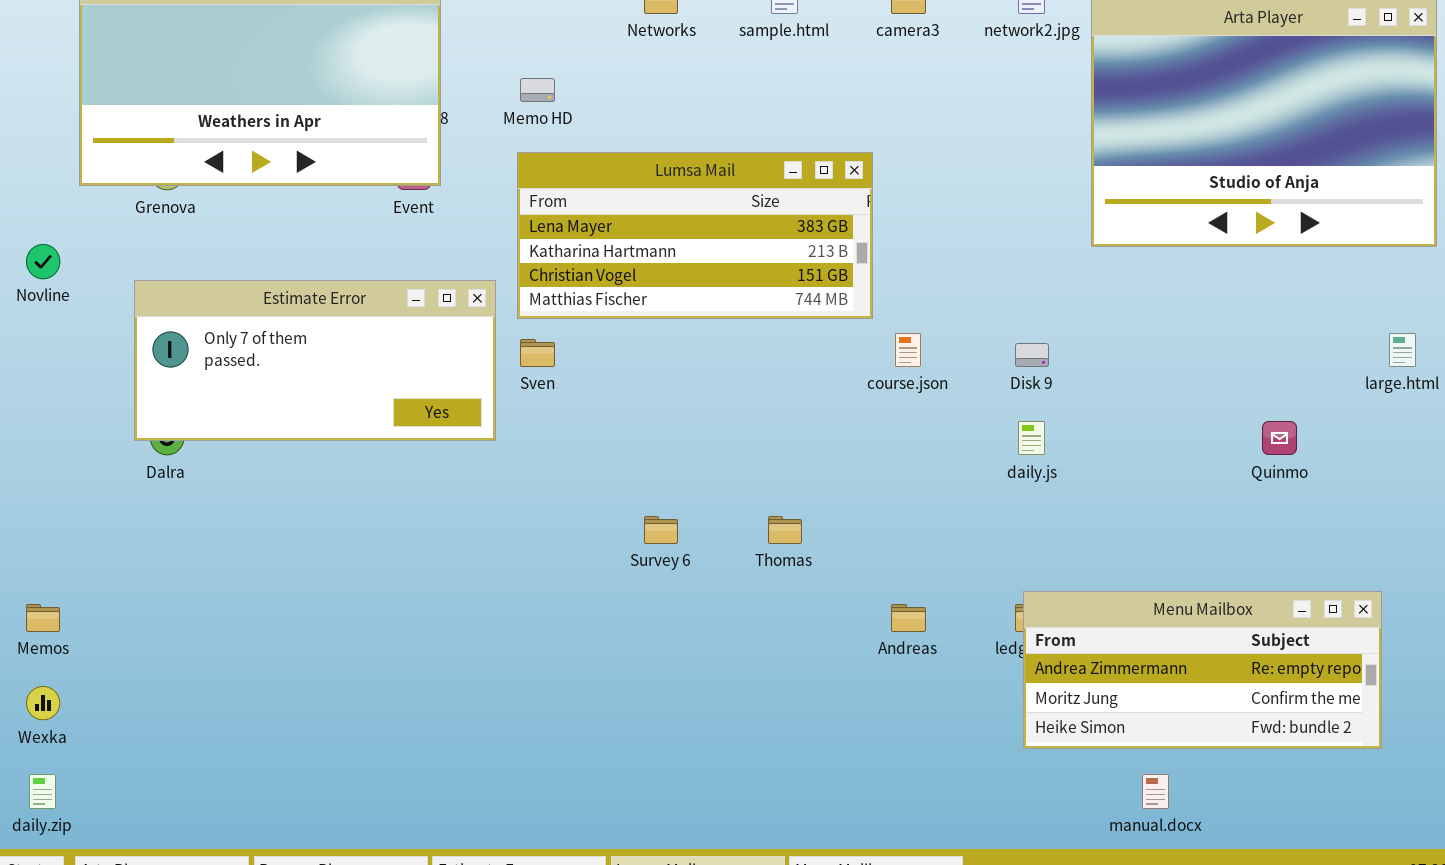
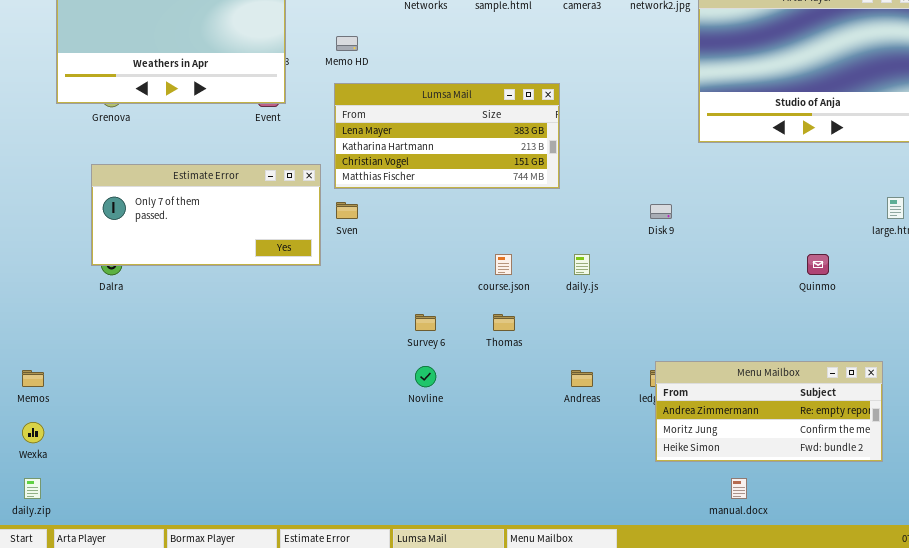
Novline: [26,244,60,279] -> [415,366,436,387], moved
course.json: [895,333,921,367] -> [495,254,512,275], moved
daily.js: [1018,421,1045,455] -> [574,254,590,275], moved

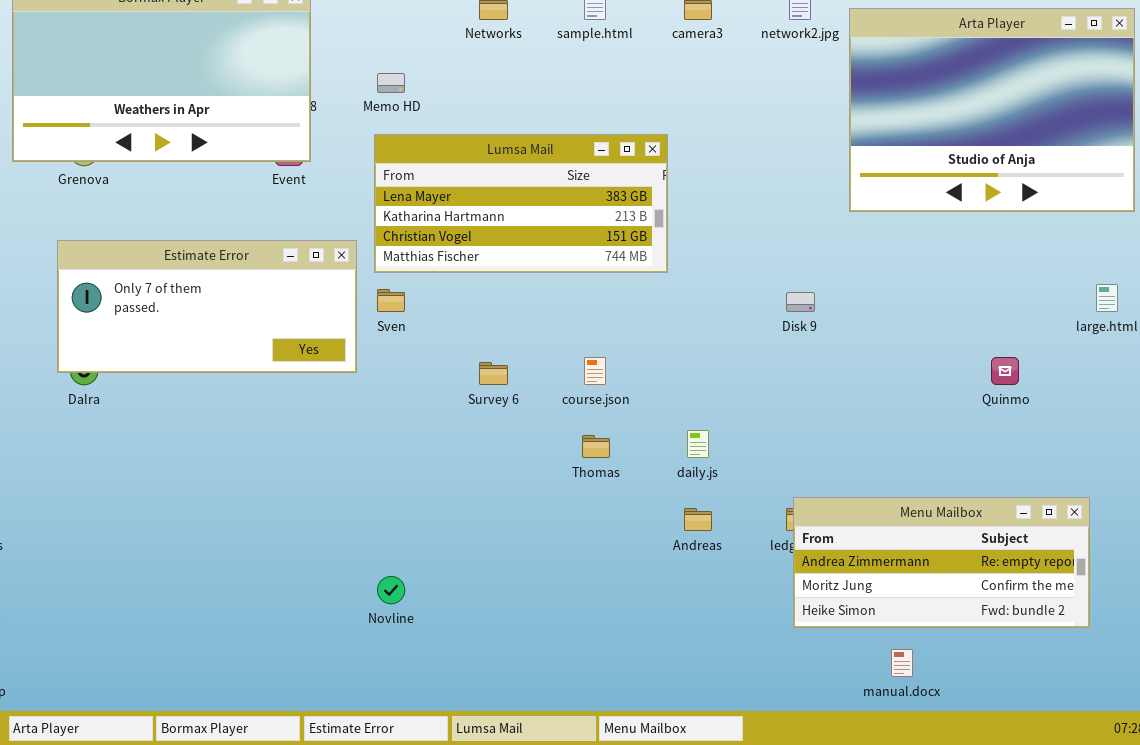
daily.js: [574,254,590,275] -> [687,430,709,458], moved
Survey 6: [415,314,436,331] -> [479,362,508,385], moved
Novline: [415,366,436,387] -> [377,576,405,604], moved

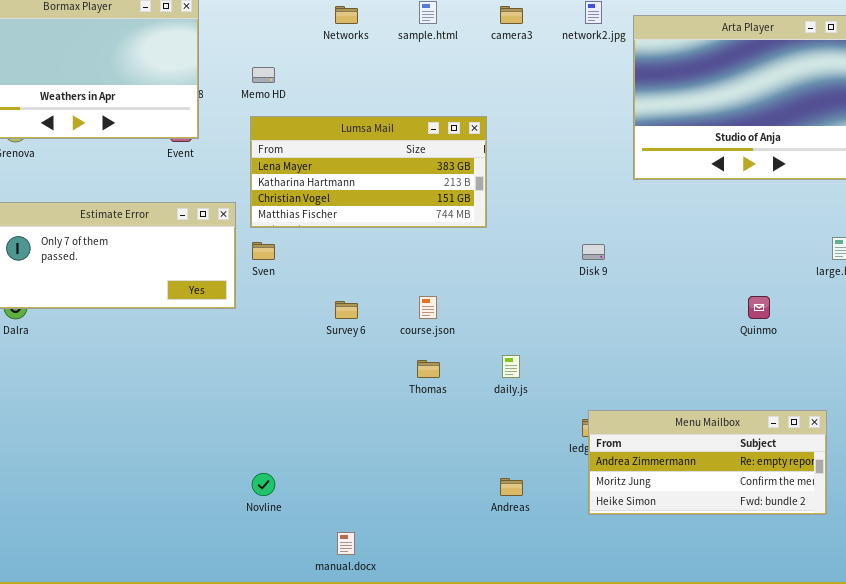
Andreas: [684,508,712,531] -> [500,478,523,496], moved
manual.docx: [891,649,913,677] -> [337,532,355,555], moved

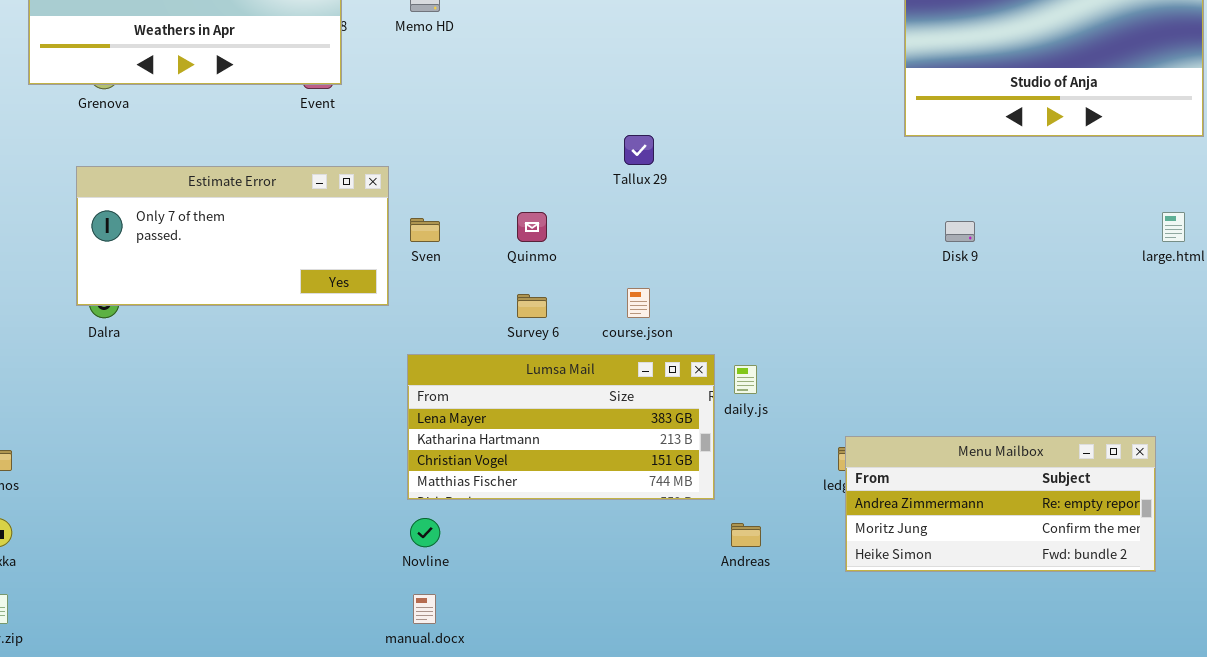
Lumsa Mail: [250,116,487,228] -> [407,354,715,500], moved
Disk 9: [582,244,605,260] -> [945,221,975,242], moved
Quinmo: [748,296,770,319] -> [517,212,547,242], moved
manual.docx: [337,532,355,555] -> [413,594,436,624], moved

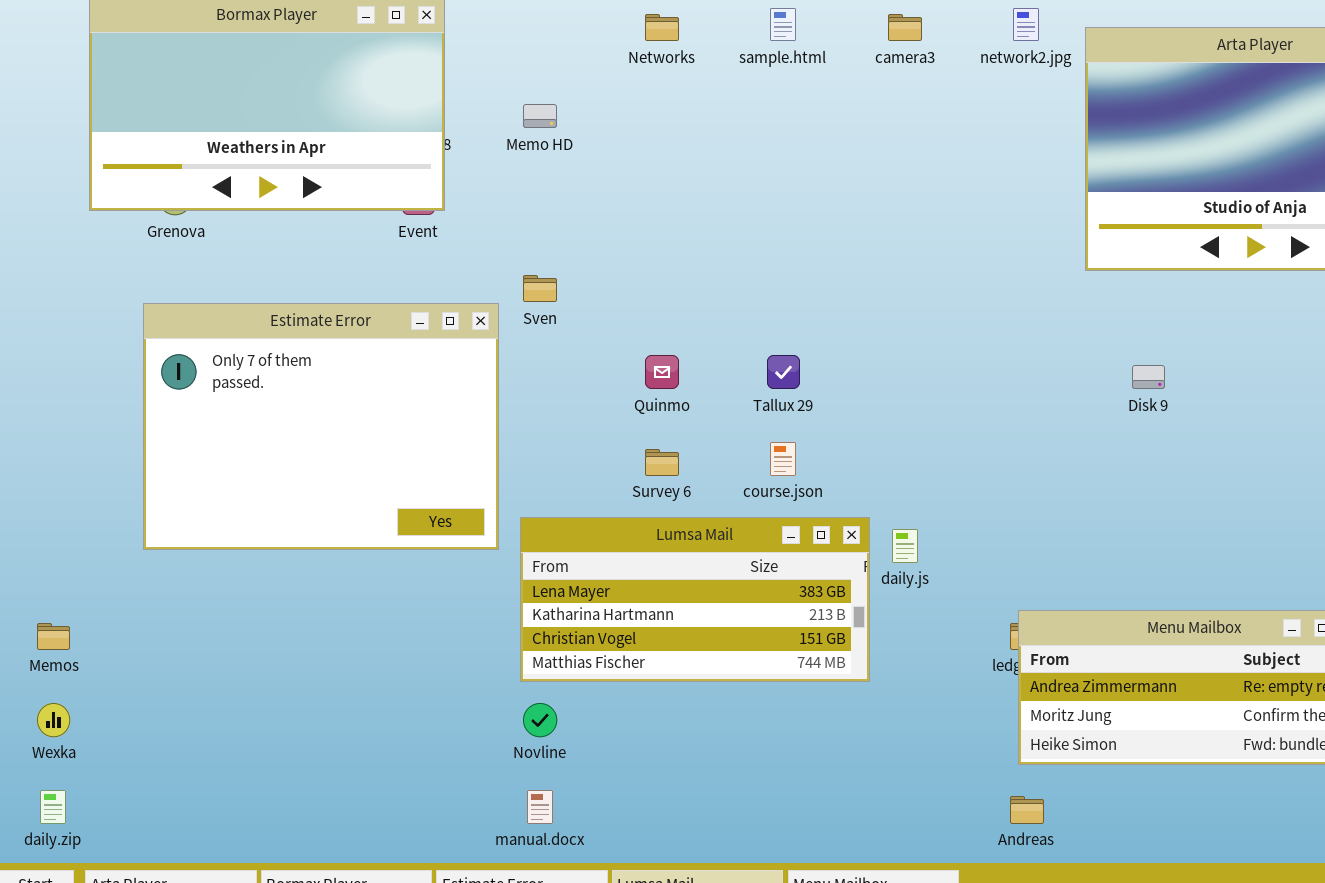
Tallux 29: [624,135,654,165] -> [767,355,800,389], moved
Estimate Error: [76,166,389,306] -> [143,303,499,550], resized
Sven: [410,218,440,242] -> [523,275,557,302], moved
Andreas: [731,523,761,547] -> [1010,796,1044,824], moved

